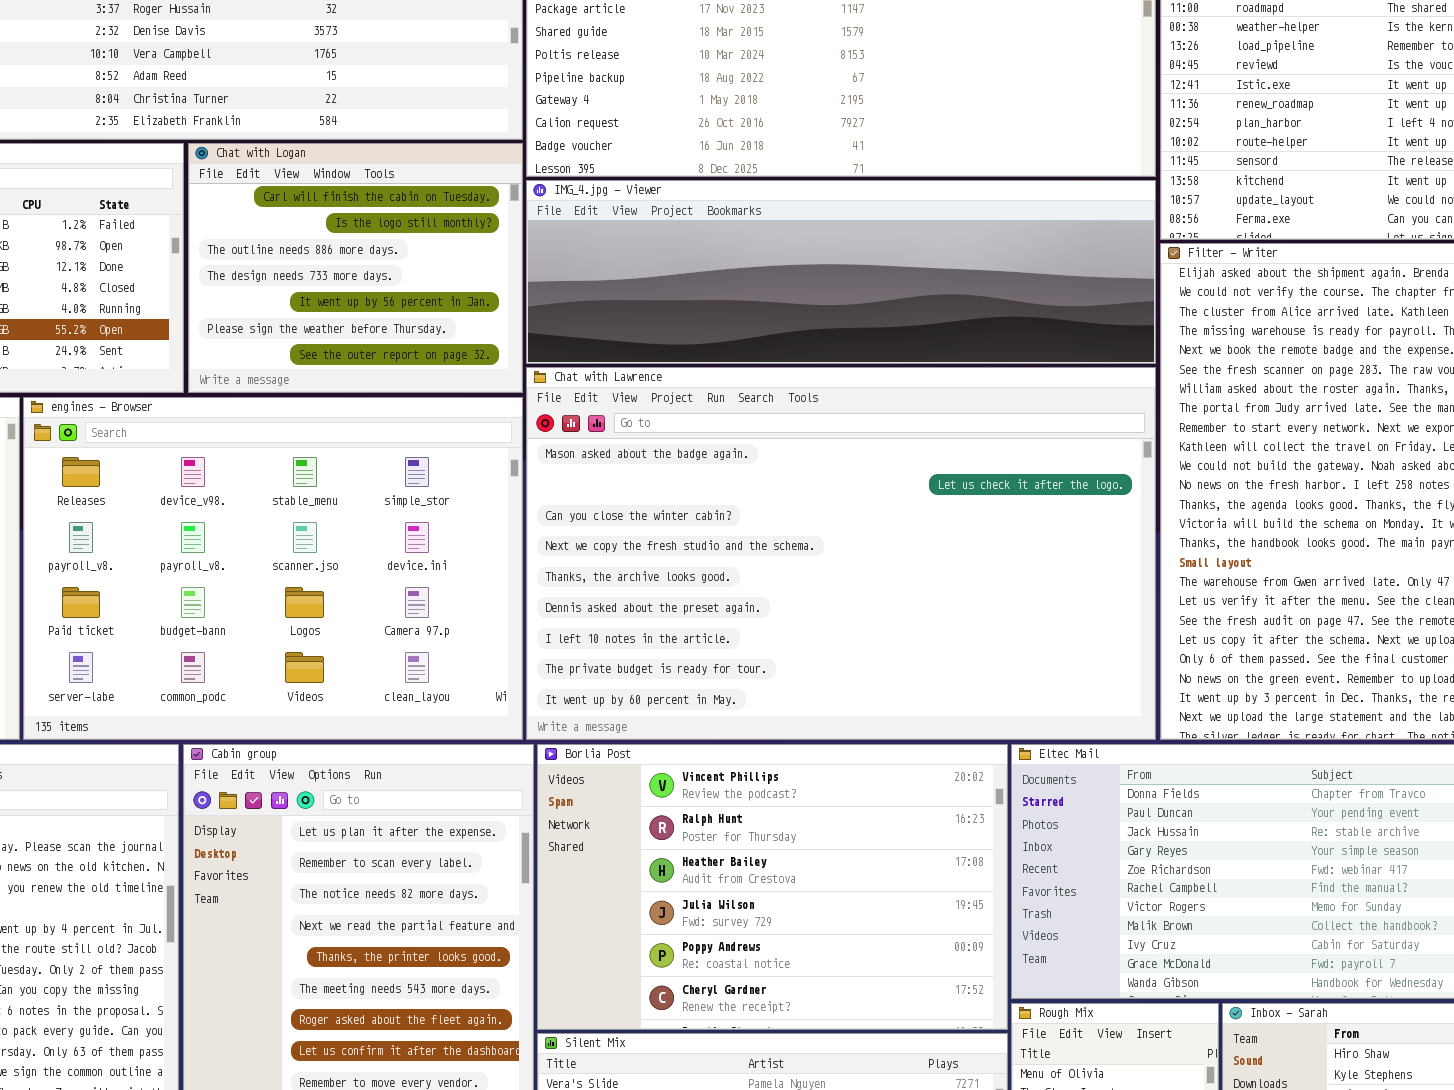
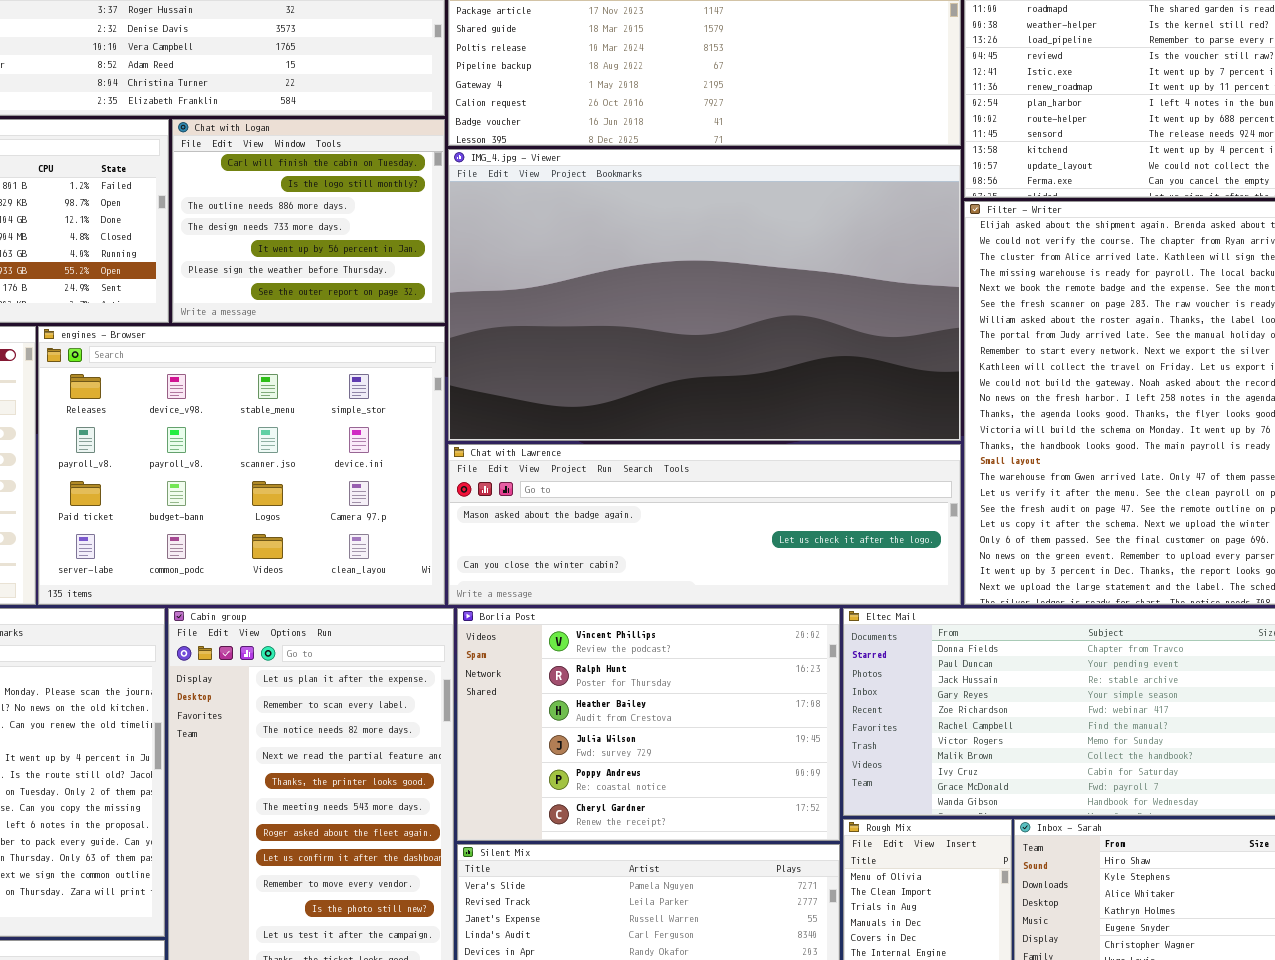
IMG_4.jpg - Viewer: [526,180,1156,364] -> [448,149,961,441], resized
Chat with Lawrence: [526,367,1156,740] -> [448,444,961,605], resized

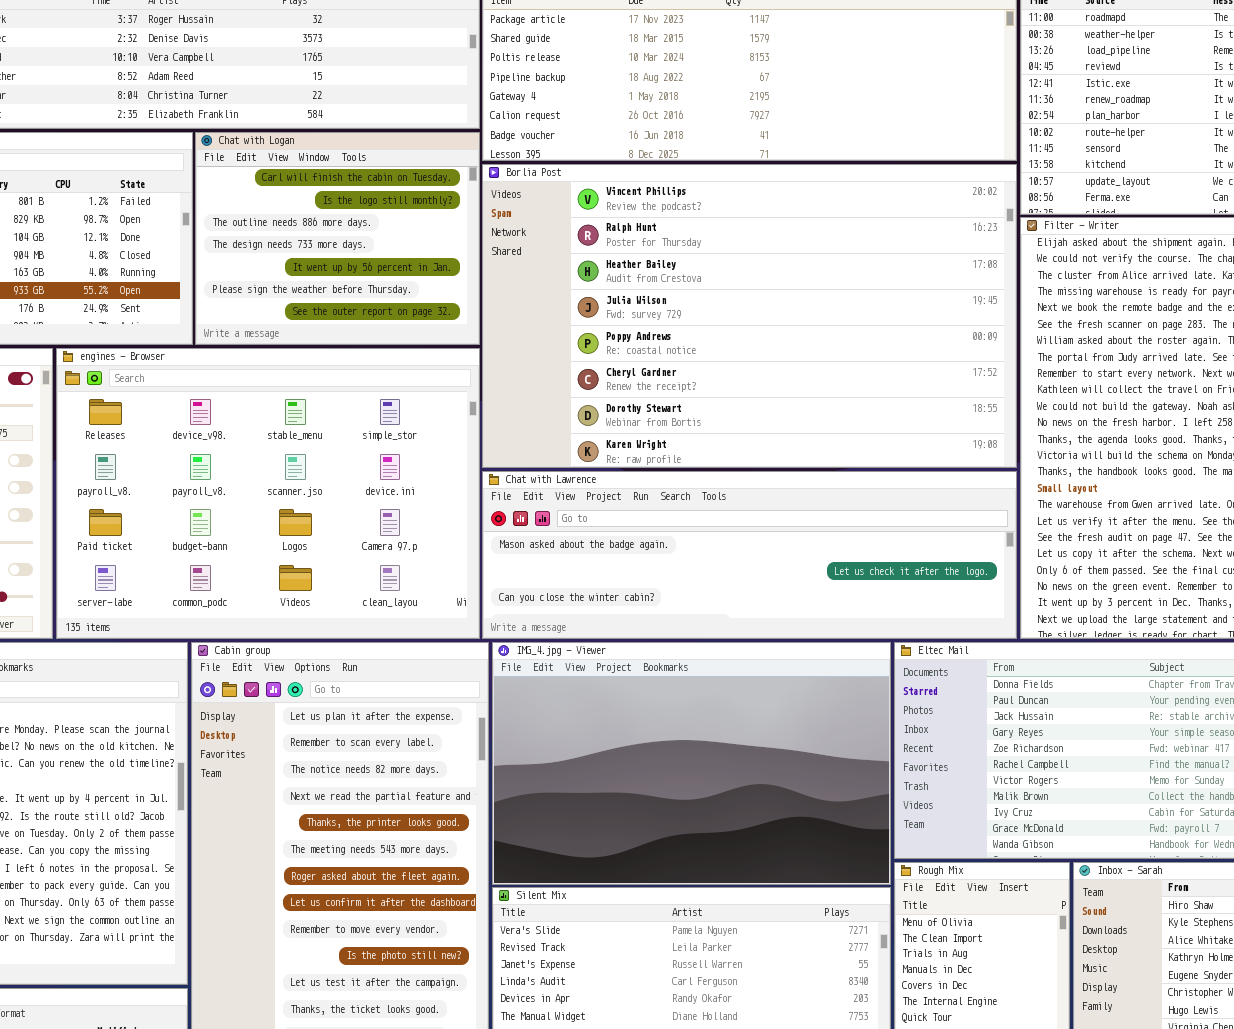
IMG_4.jpg - Viewer: [448,149,961,441] -> [492,642,891,885], moved, resized
Borlia Post: [457,608,840,841] -> [482,164,1017,468], moved, resized

